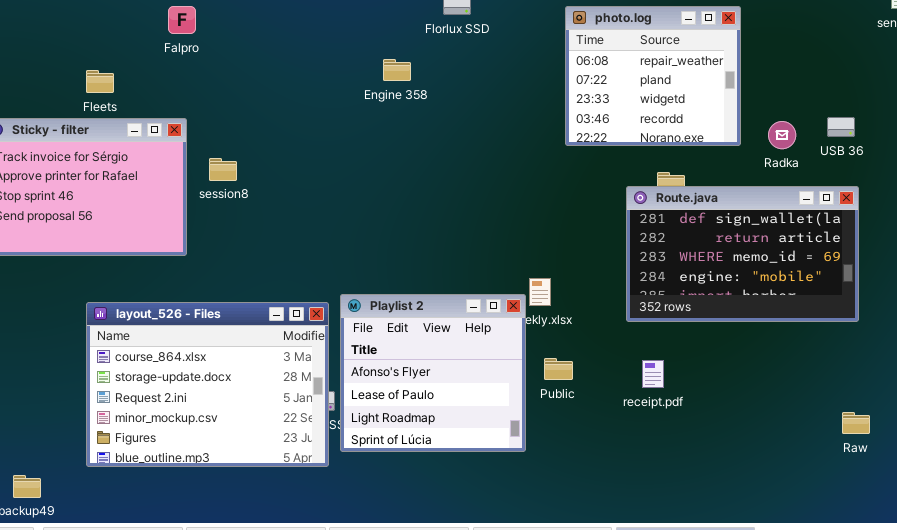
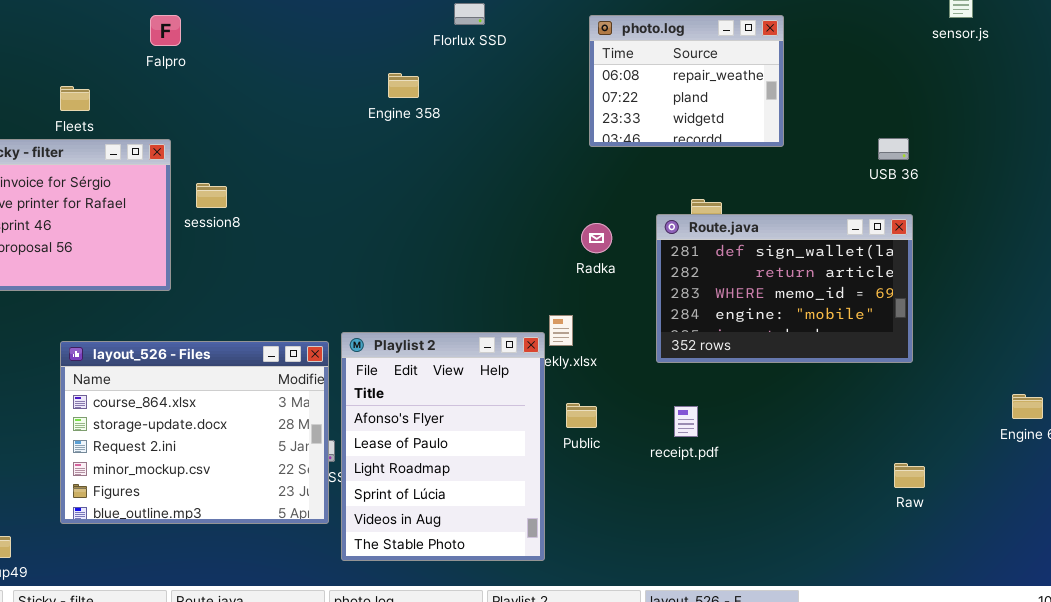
photo.log: [565,6,741,146] -> [589,15,784,147], resized
Radka: [768,121,796,149] -> [581,223,612,253], moved
Playlist 2: [340,294,526,452] -> [341,332,545,561], resized

